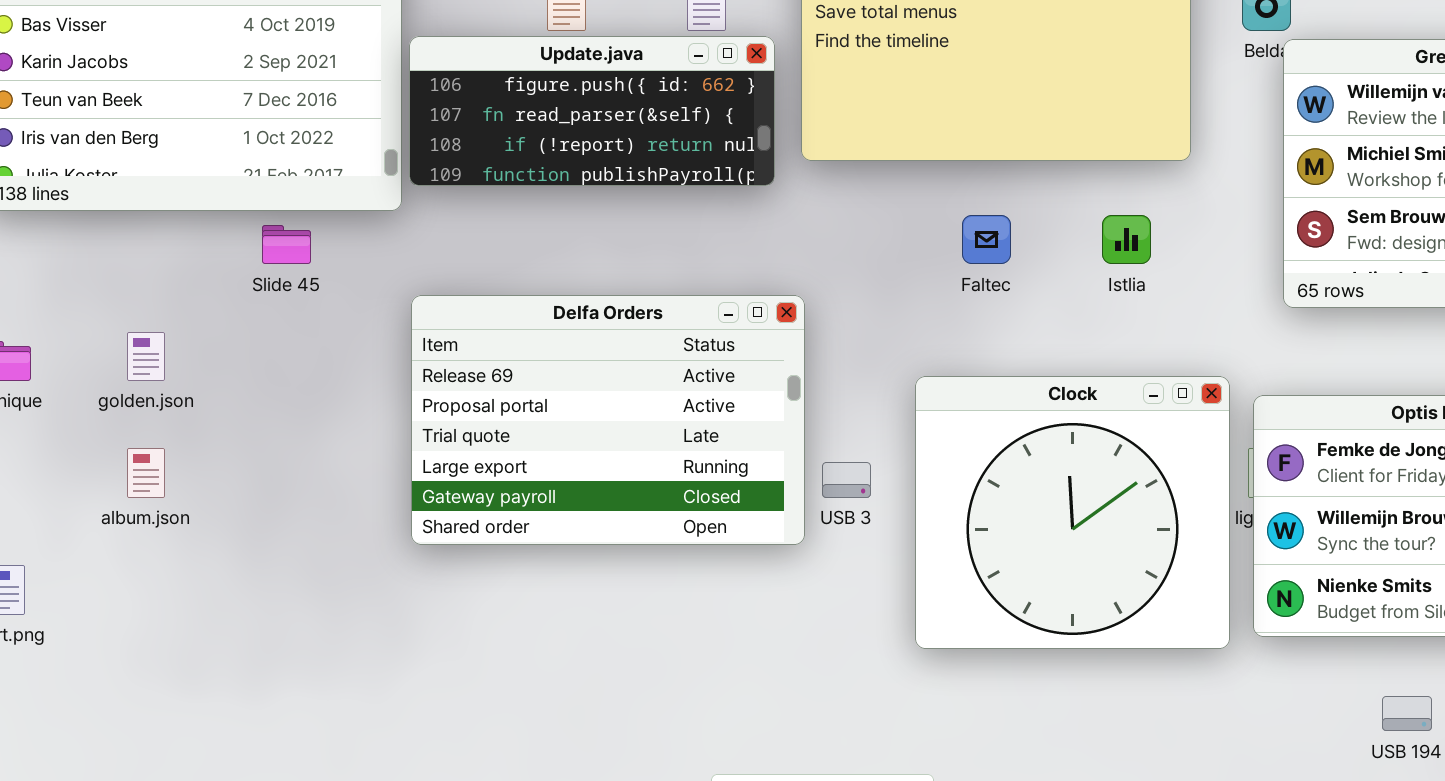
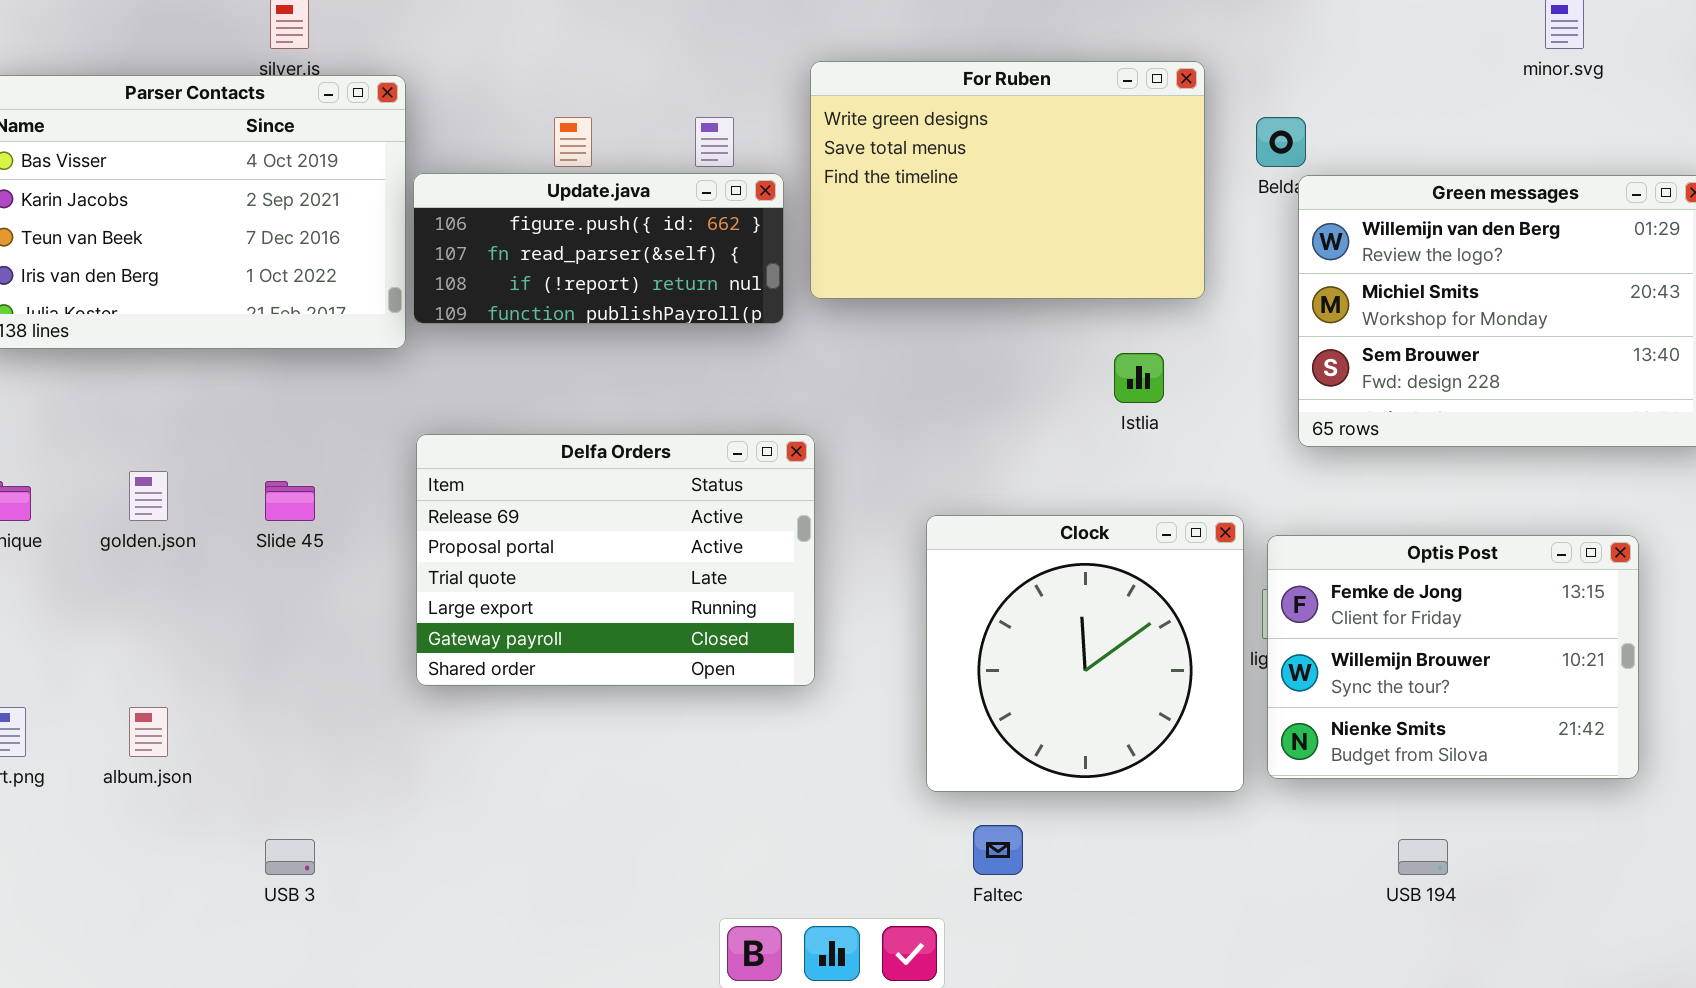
Faltec: [962,215,1011,264] -> [973,825,1023,875], moved
Slide 45: [262,225,311,264] -> [265,481,315,521], moved
album.json: [127,448,165,498] -> [129,707,168,757], moved
USB 3: [822,462,871,498] -> [265,839,315,875], moved

